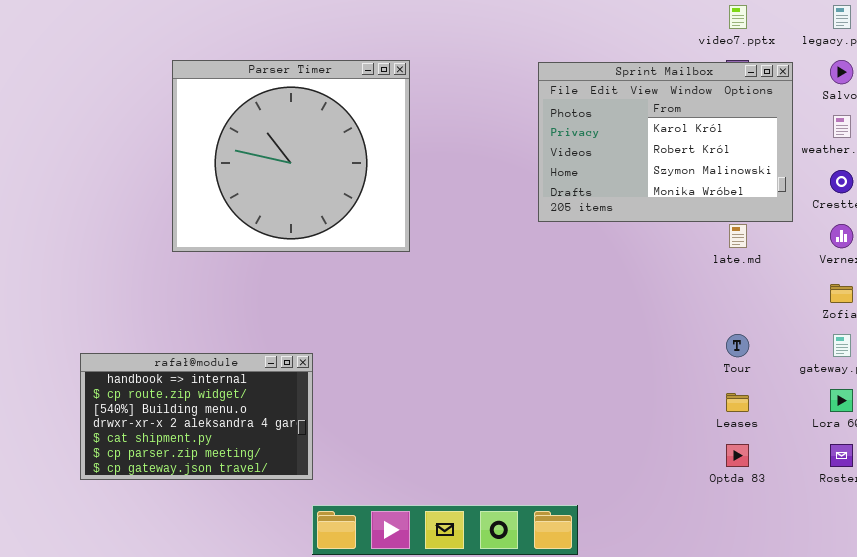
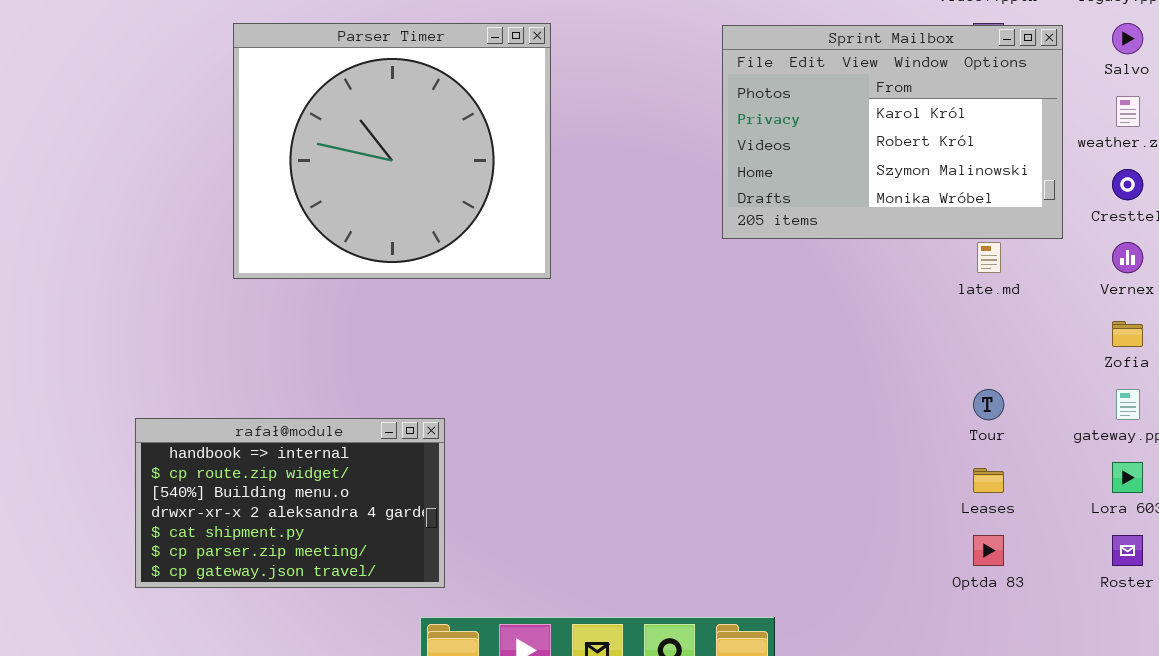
rafał@module: [80,353,313,480] -> [135,418,445,588], moved

